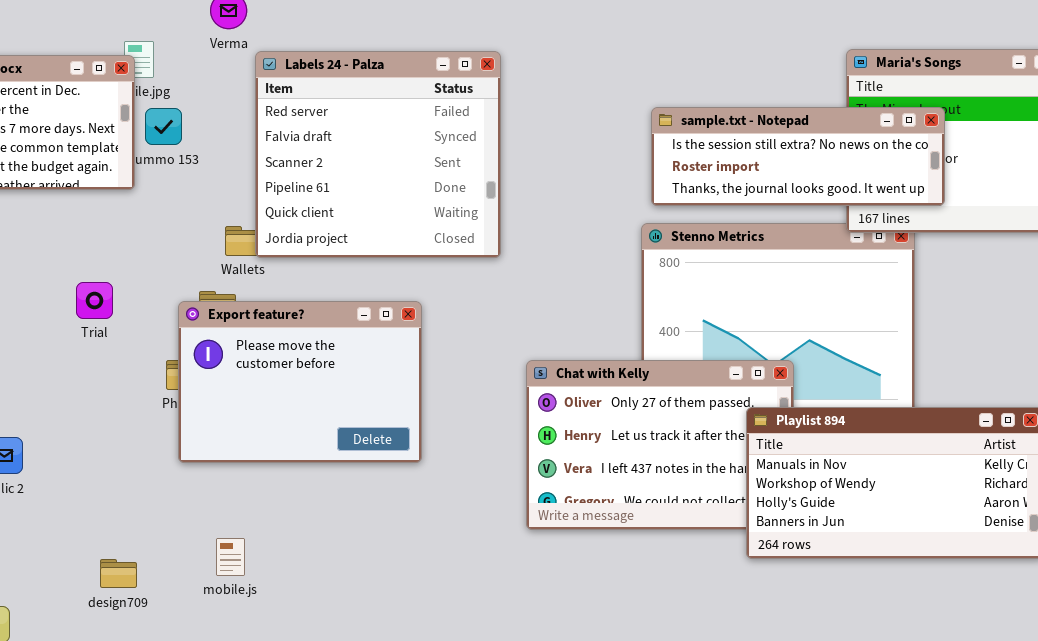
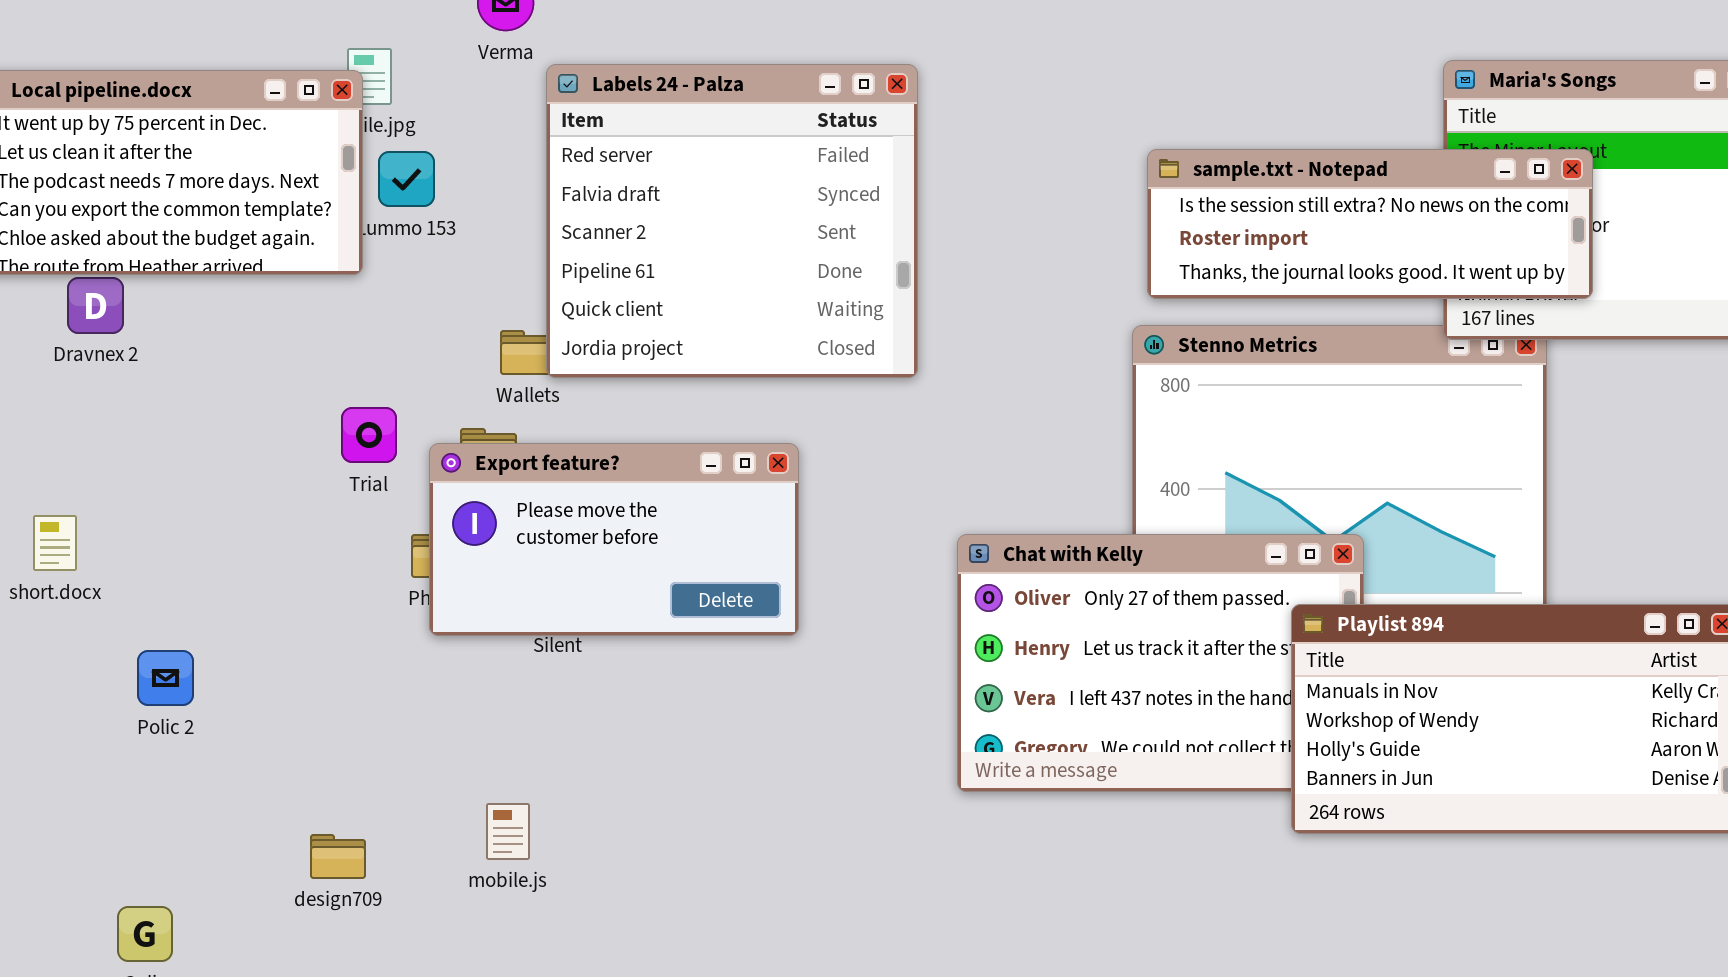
Trial: [76,282,113,319] -> [341,407,397,463], moved
Export feature?: [178,301,422,463] -> [429,443,799,636], resized

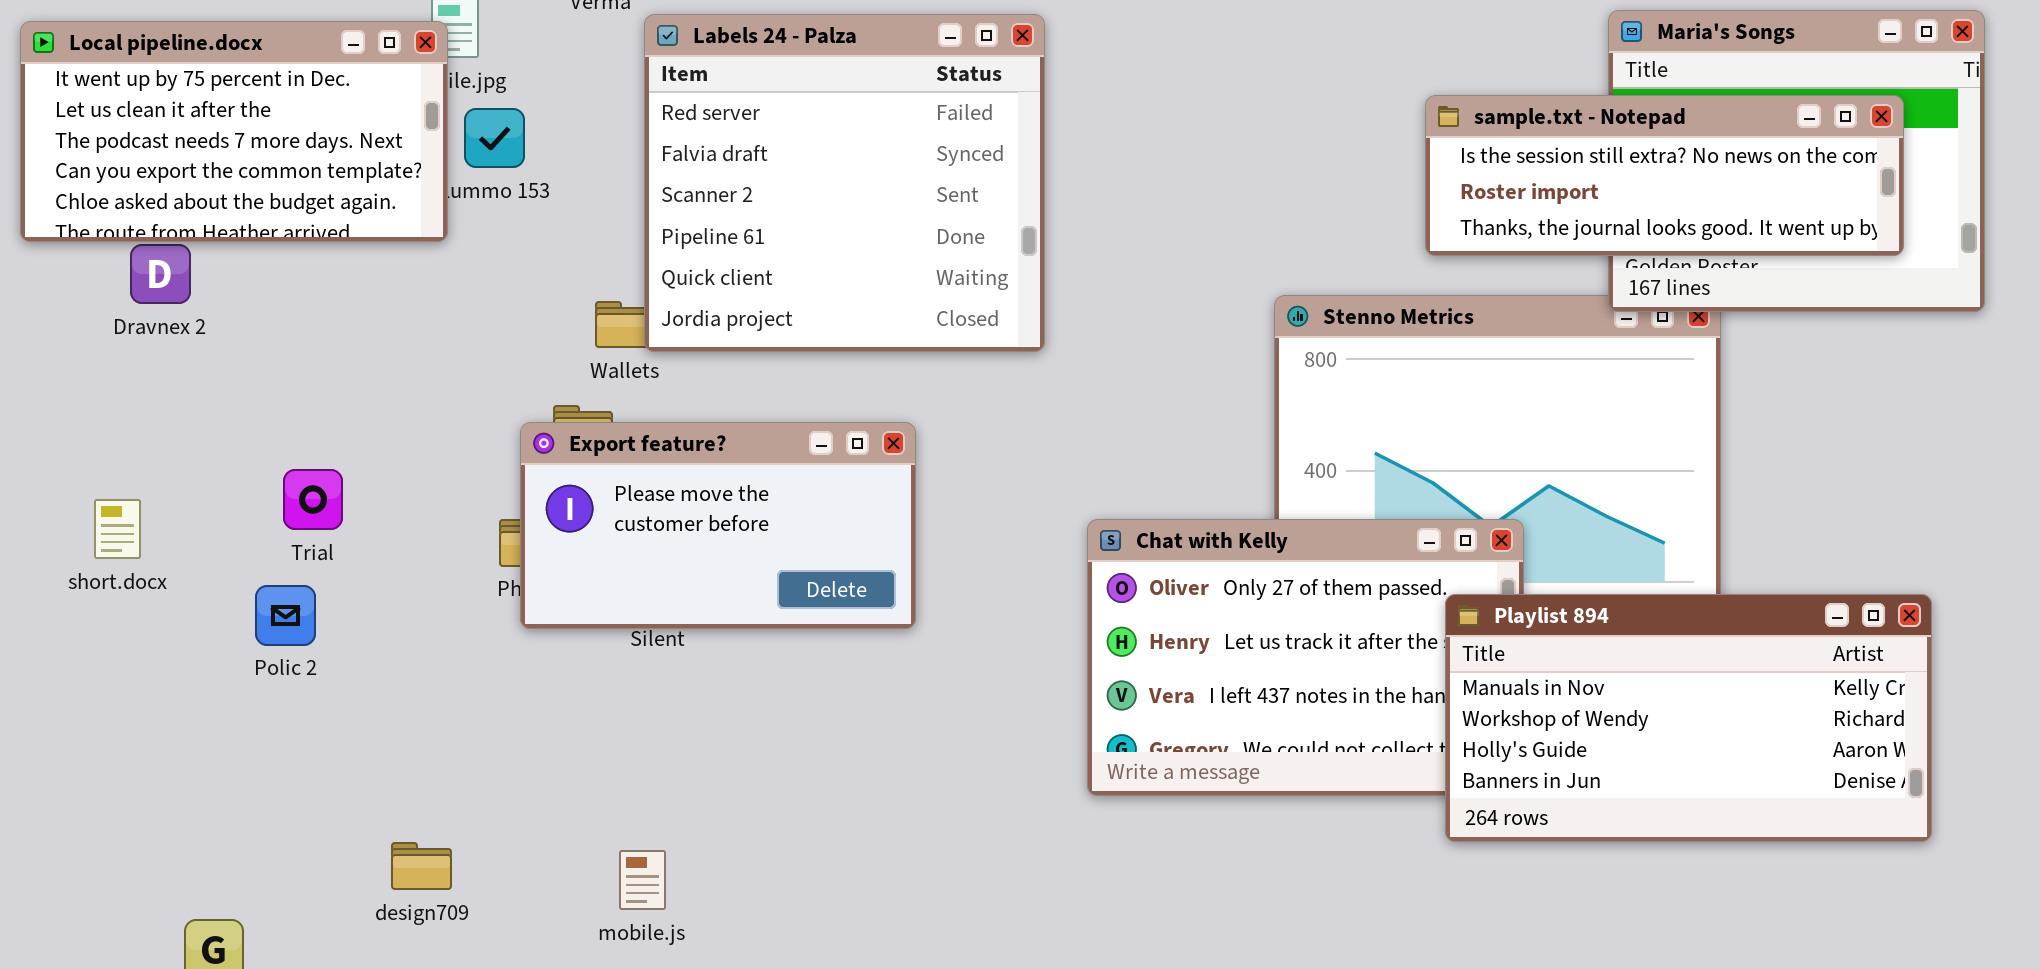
sample.txt - Notepad: [1147,149,1593,299] -> [1425,95,1904,256], moved
Trial: [341,407,397,463] -> [283,469,343,530], moved
Polic 2: [137,650,194,706] -> [255,585,316,646], moved
mobile.js: [486,803,530,860] -> [619,850,666,910], moved

